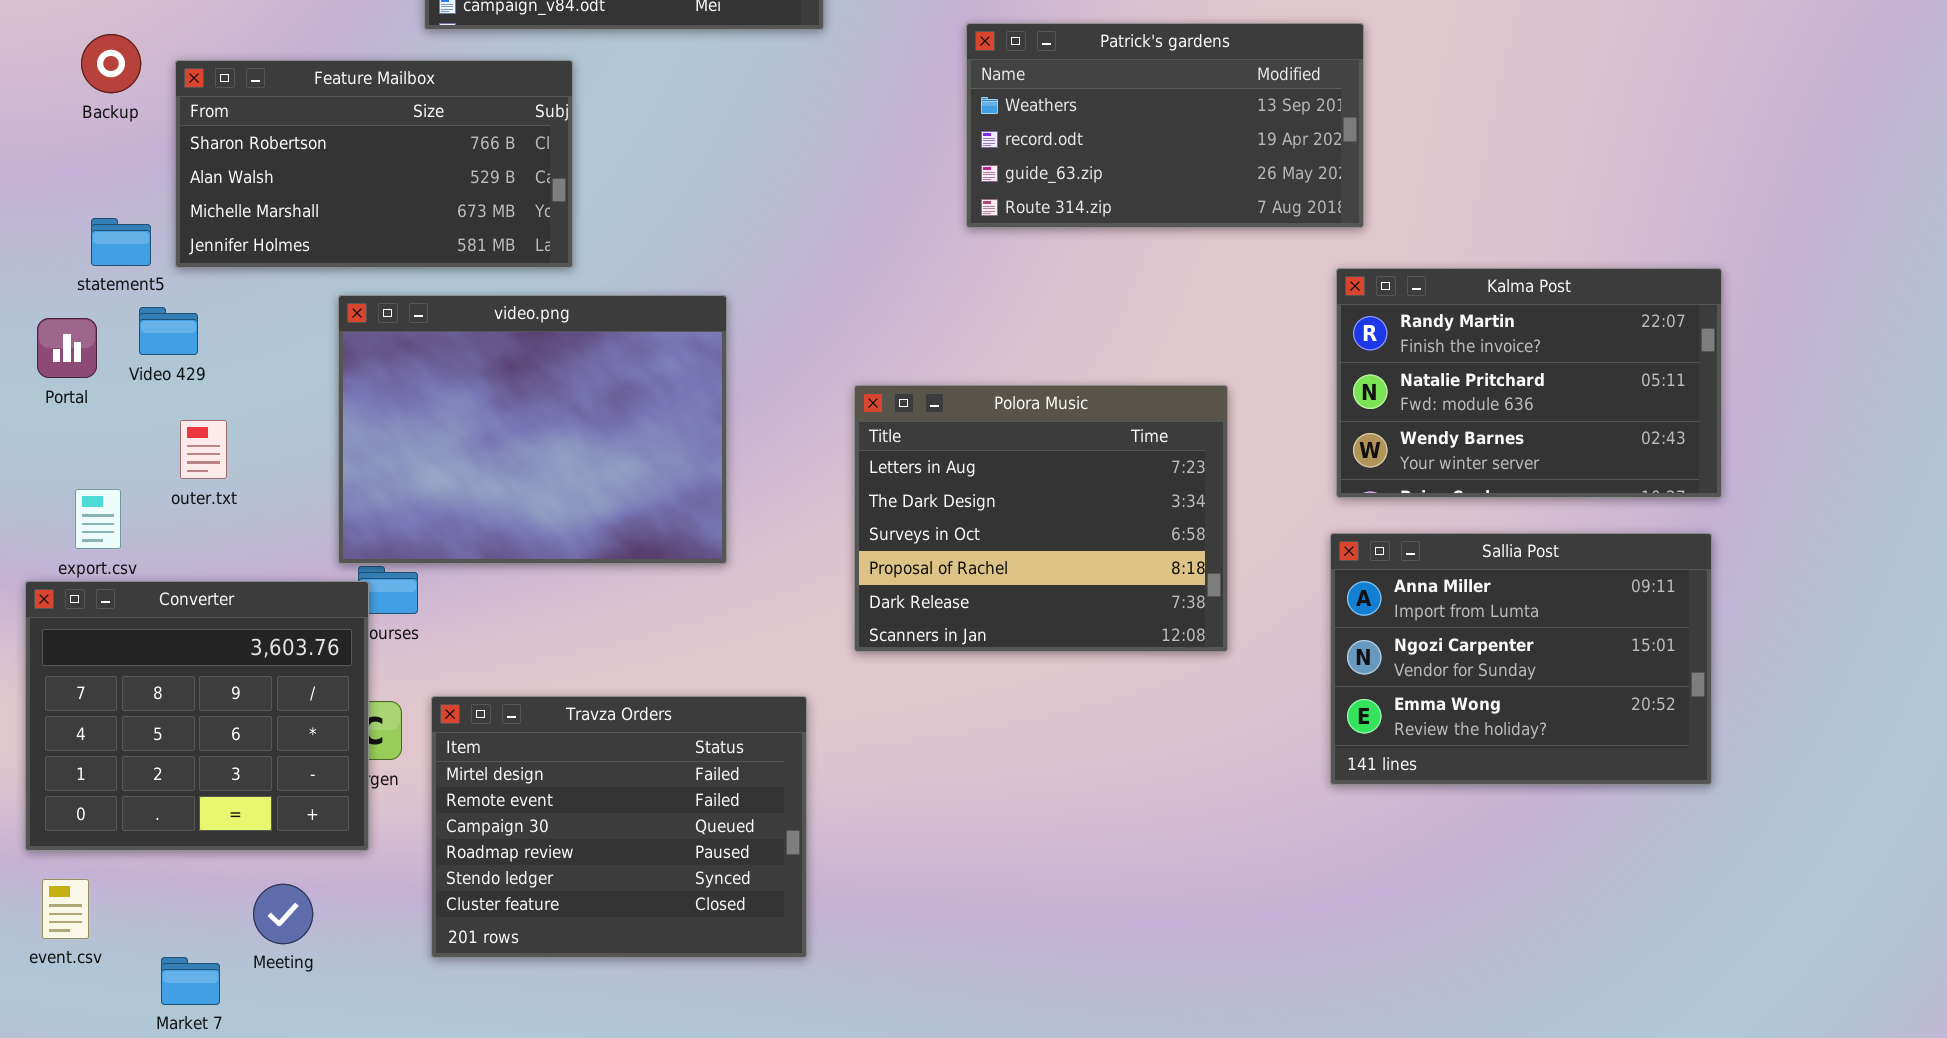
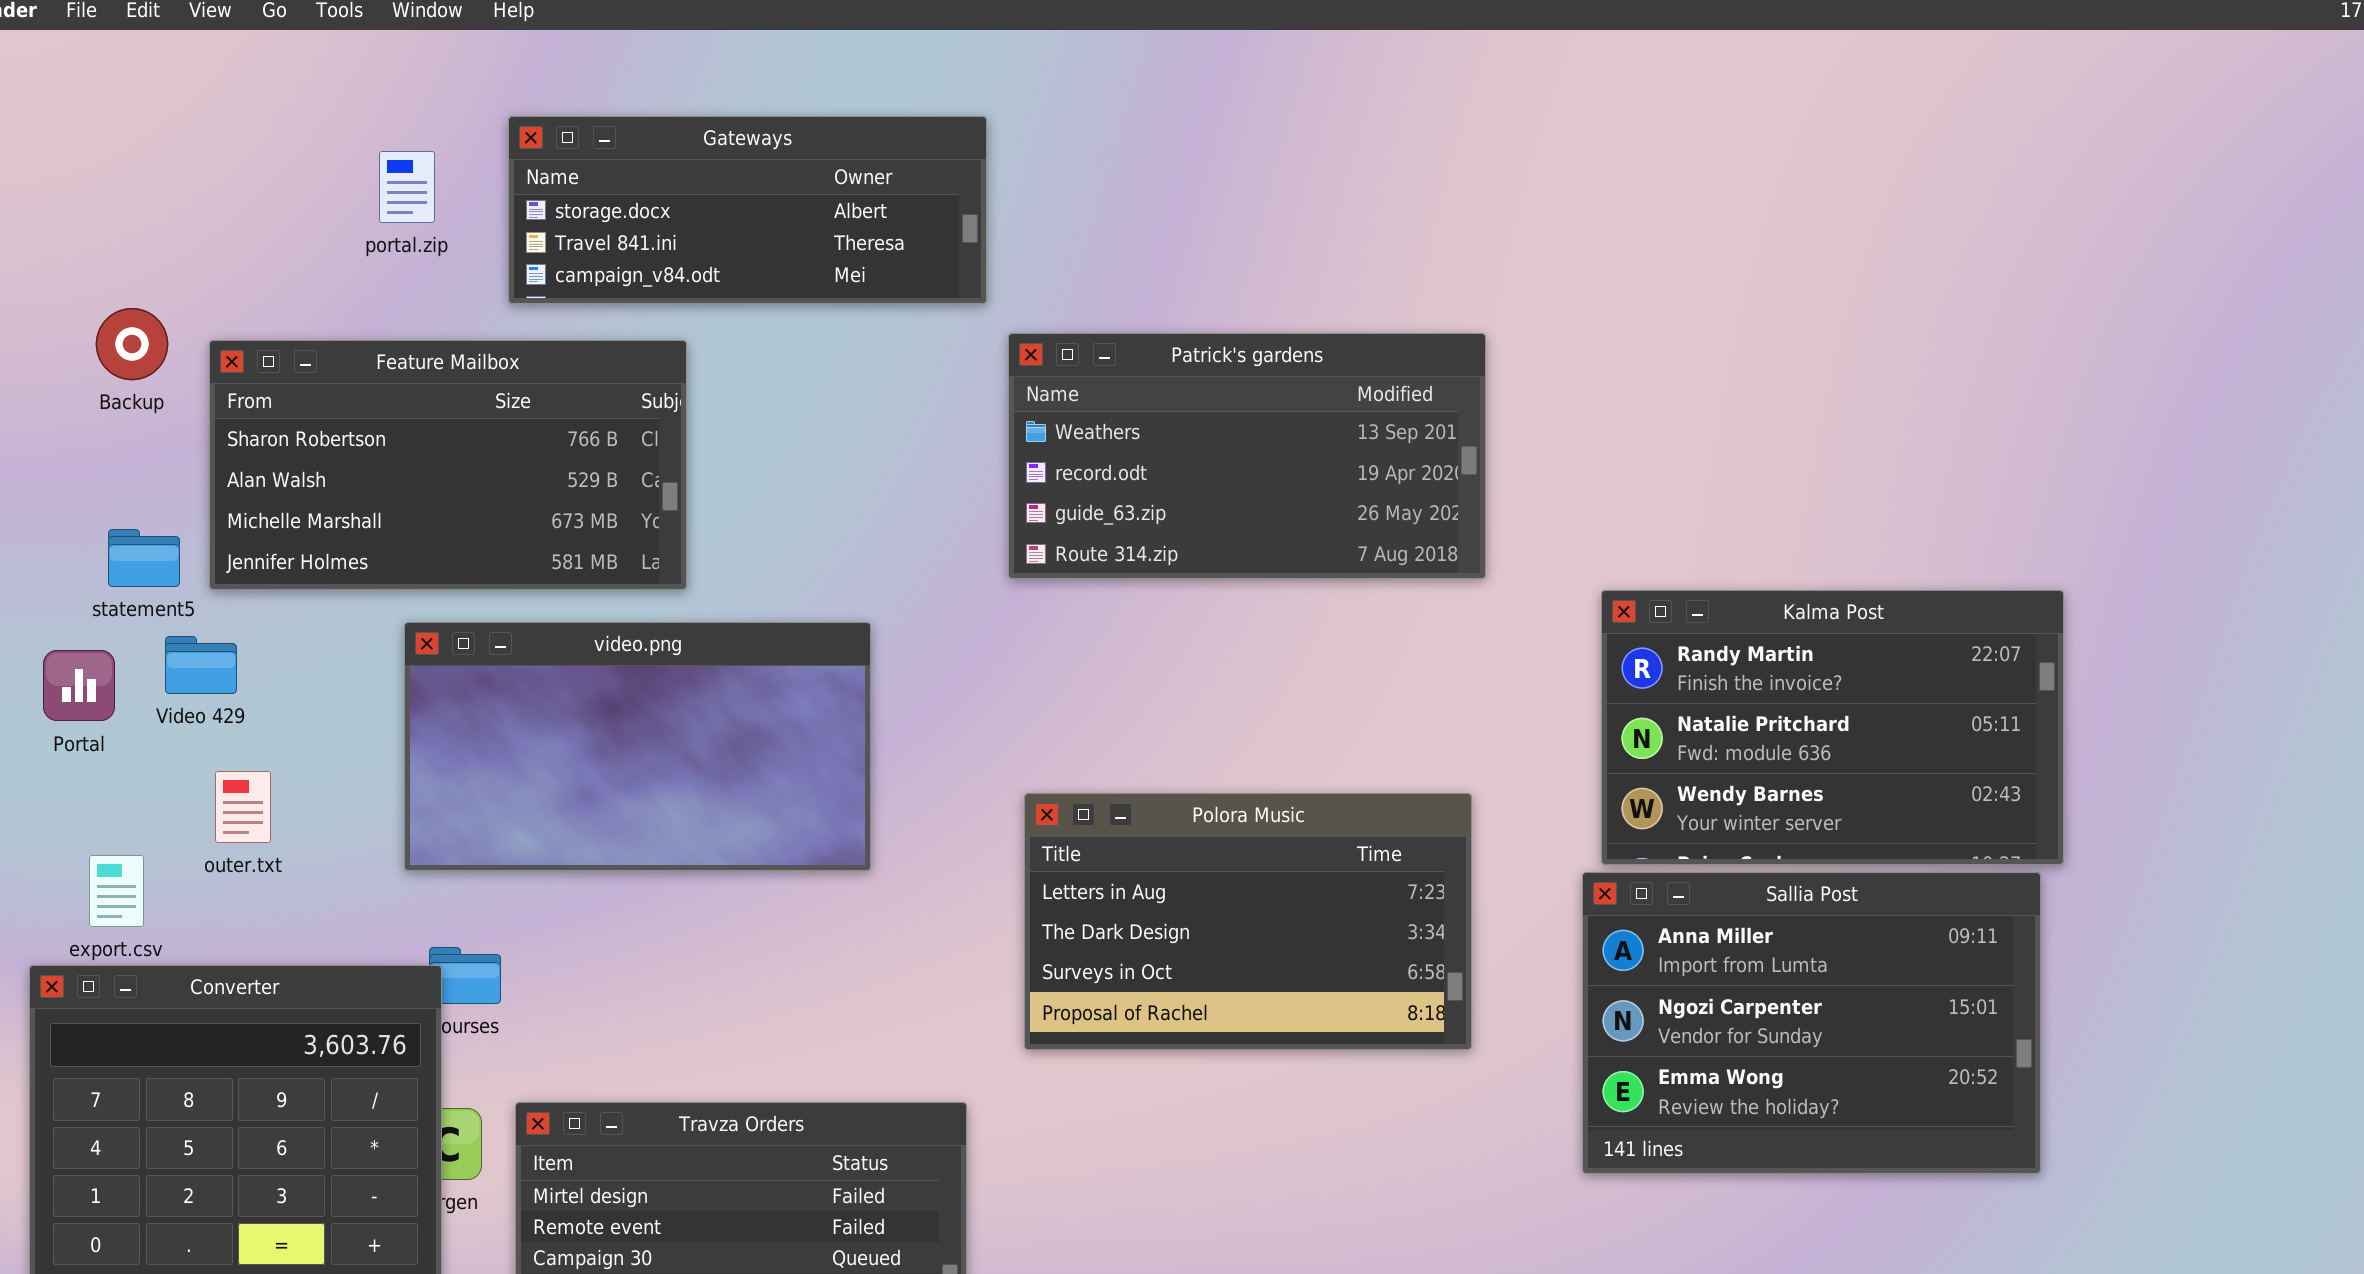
Patrick's gardens: [966,23,1364,228] -> [1008,333,1486,579], moved
video.png: [338,295,727,564] -> [404,622,871,871], resized
Polora Music: [854,385,1228,652] -> [1024,793,1472,1050], resized
Sallia Post: [1330,533,1712,785] -> [1582,872,2041,1174], moved

